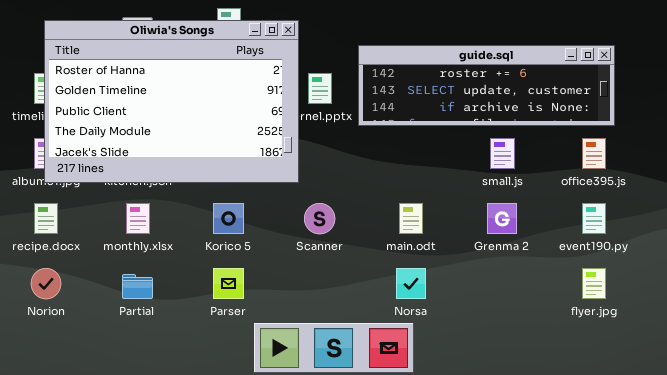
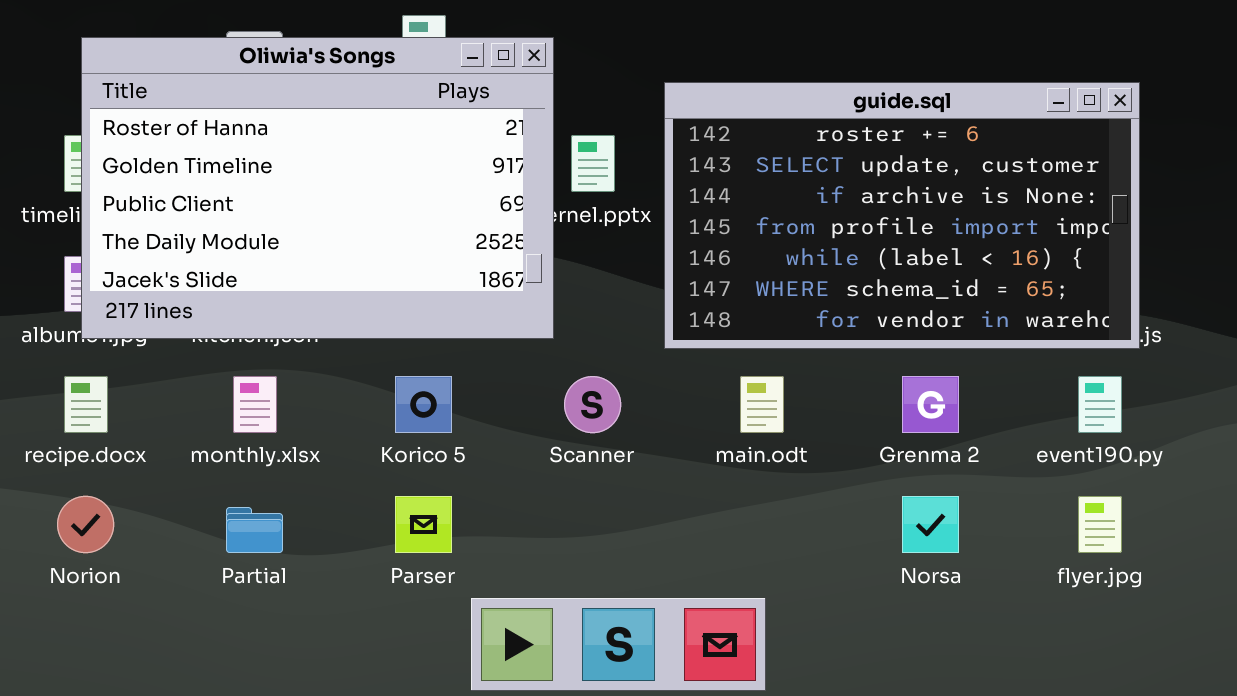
guide.sql: [358,45,615,126] -> [664,82,1140,349], resized
Norsa: [396,268,426,299] -> [902,496,959,553], moved

